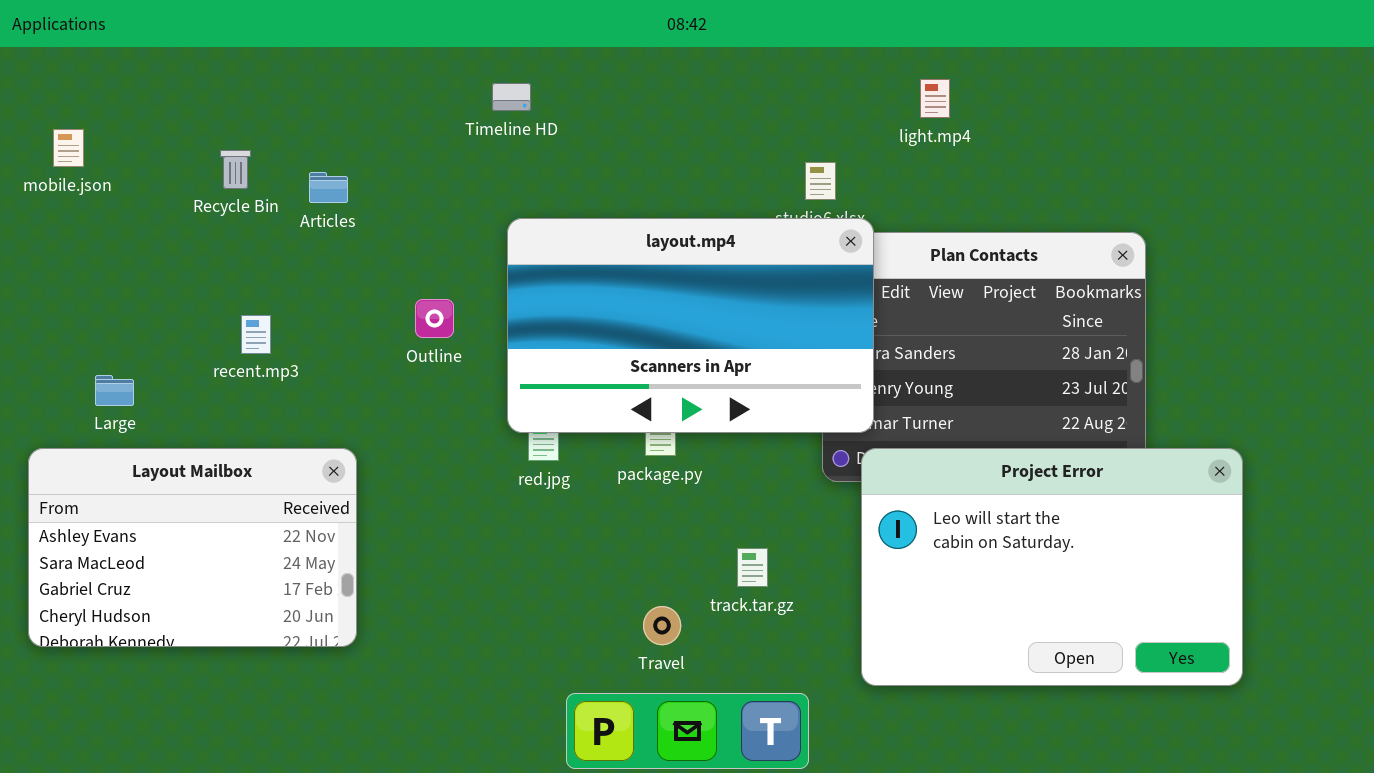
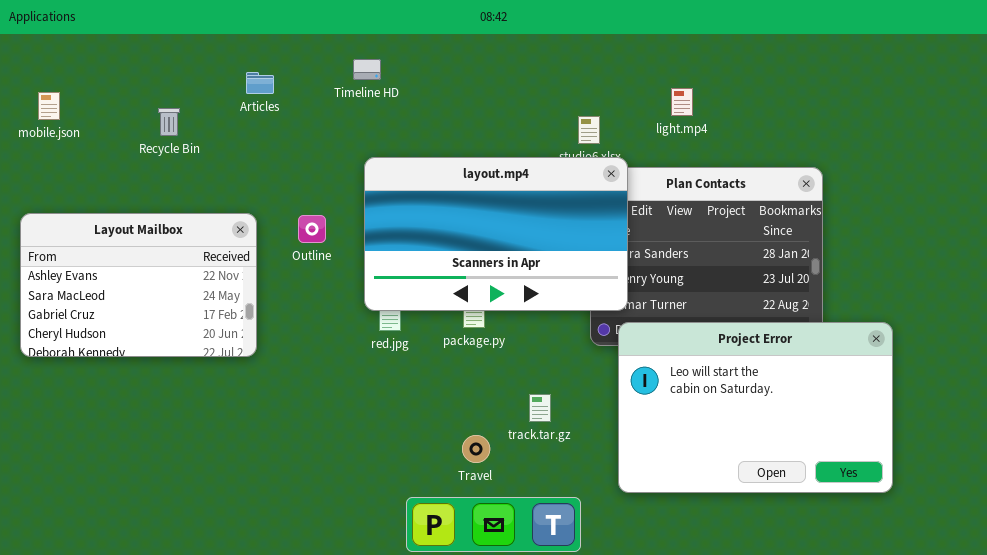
light.mp4: [920,79,950,118] -> [671,88,693,116], moved
Articles: [309,172,348,203] -> [246,72,274,94], moved
Layout Mailbox: [28,448,357,647] -> [20,213,257,357], moved

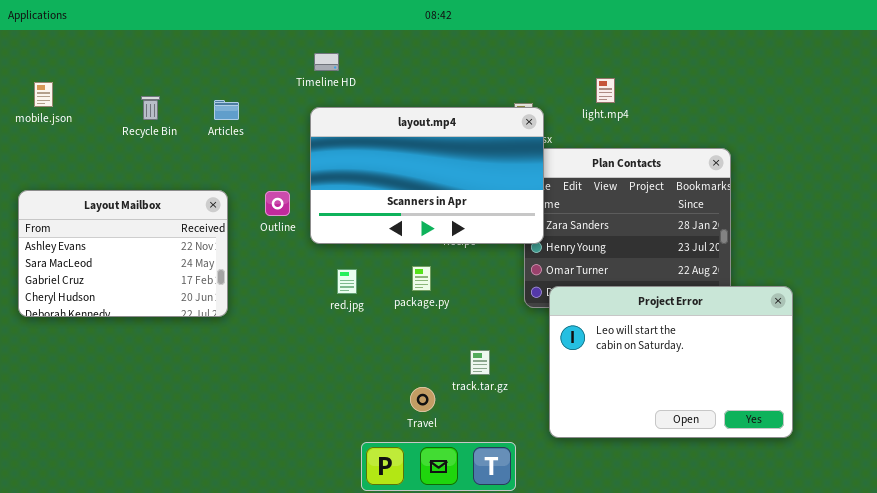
Articles: [246,72,274,94] -> [214,100,239,120], moved
layout.mp4: [364,157,628,311] -> [310,107,544,244], moved

